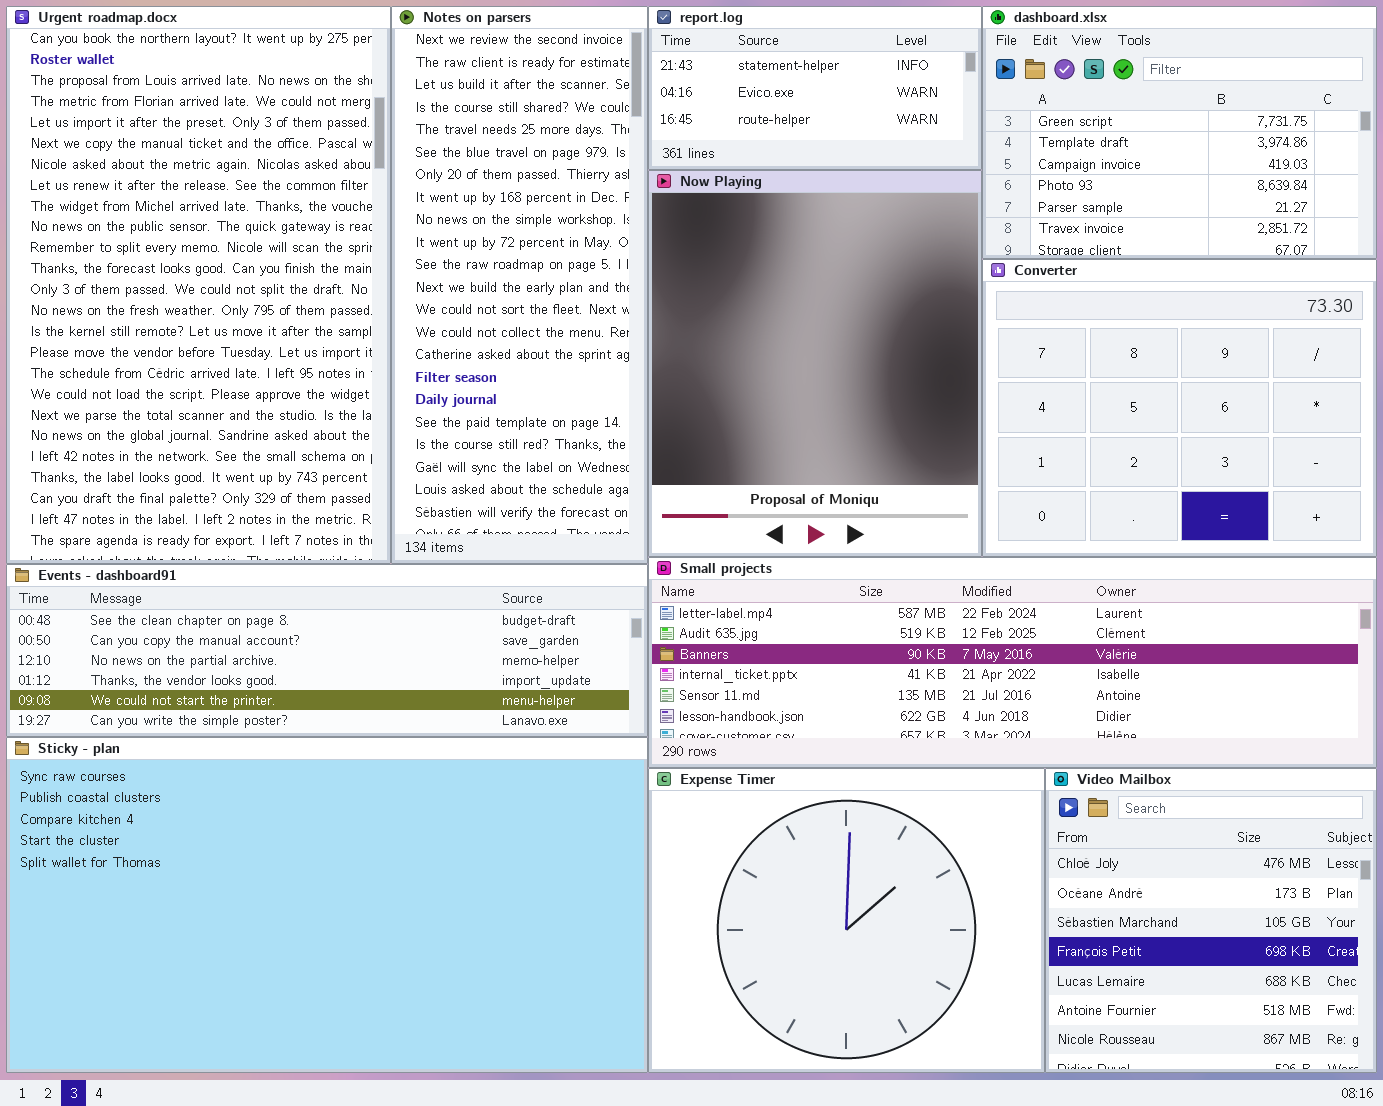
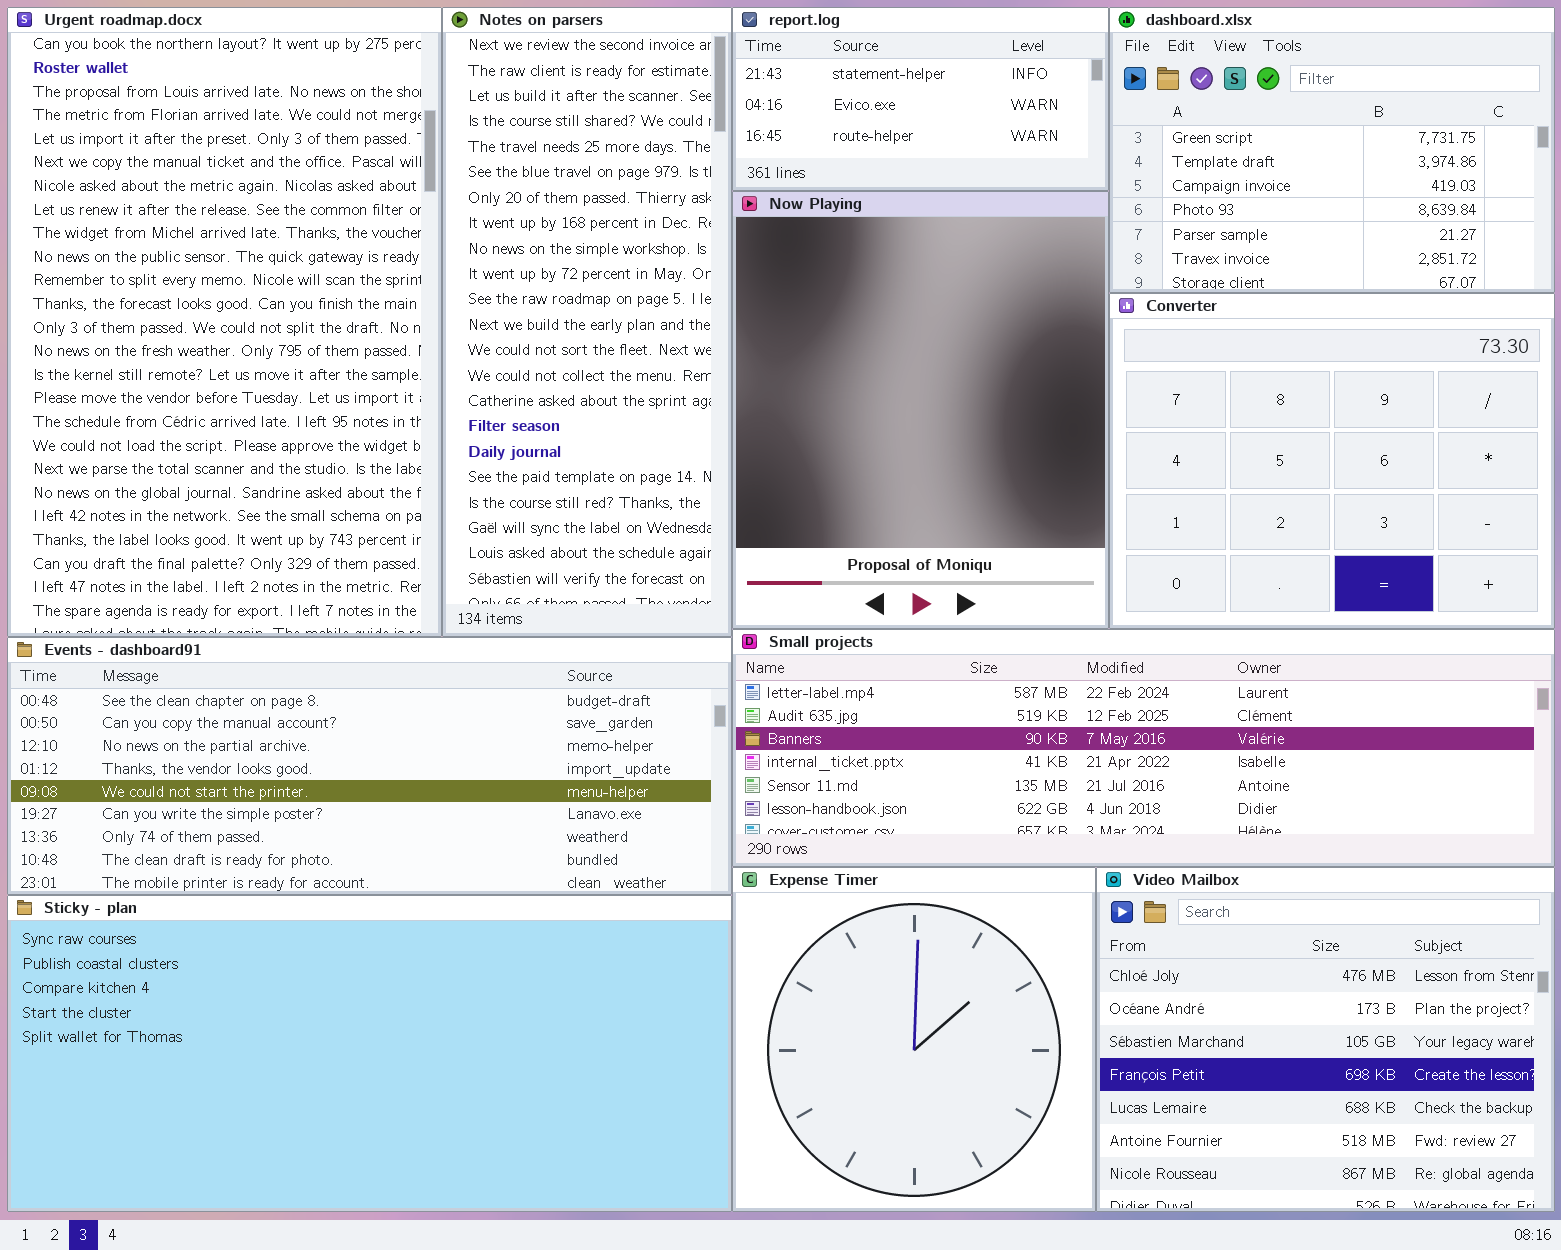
Events - dashboard91: [6,564,648,737] -> [7,637,732,895], resized
Sticky - plan: [6,737,648,1073] -> [7,895,732,1212], resized
Expense Timer: [648,768,1045,1073] -> [732,867,1096,1212], resized
Video Mailbox: [1045,768,1377,1073] -> [1096,867,1555,1212], resized

